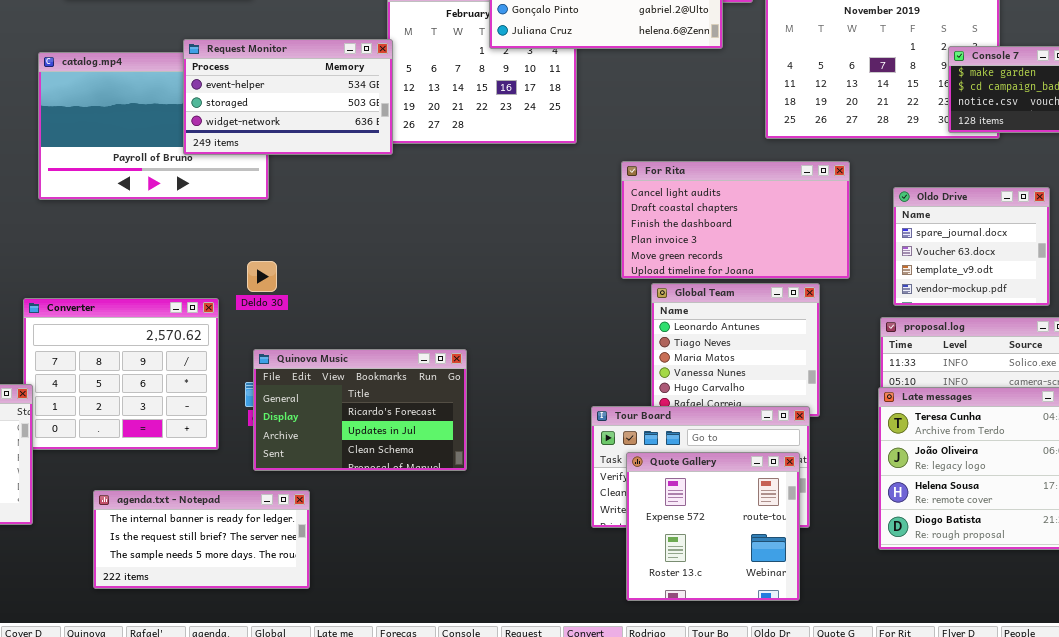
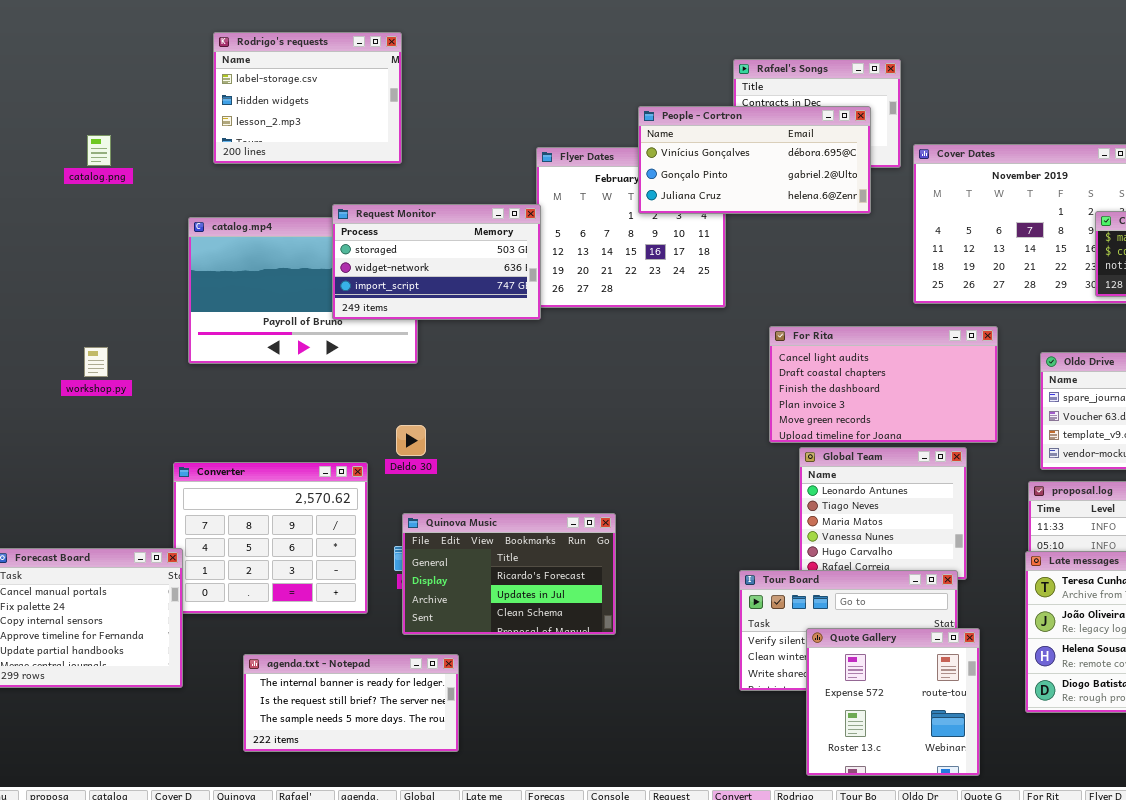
Request Monitor: [183,39,393,155] -> [332,204,541,320], scrolled down 1 row
Quote Gallery: [626,452,800,601] -> [806,628,980,776], moved

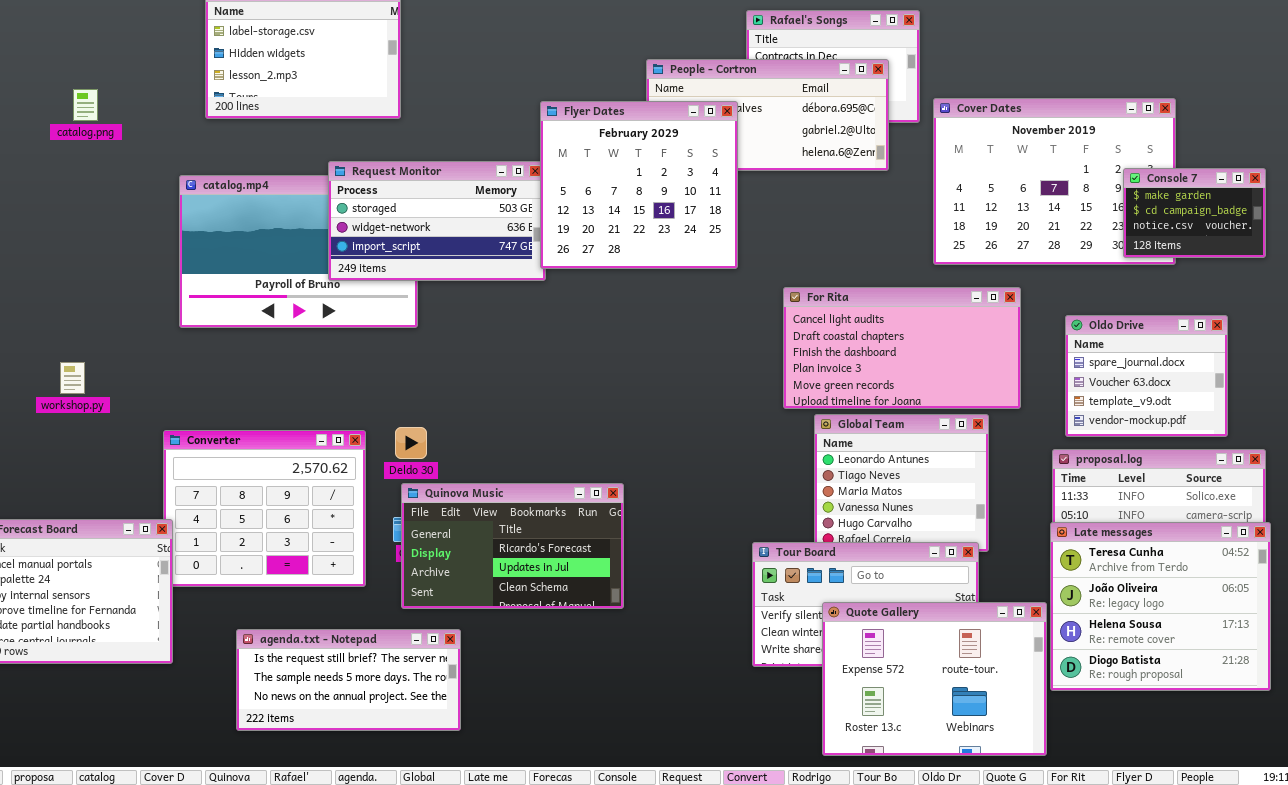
Flyer Dates: [536,147,726,308] -> [540,101,738,269], raised
workshop.py: [84,347,108,377] -> [60,362,85,394], moved
Deldo 30: [396,425,426,456] -> [395,427,427,459], moved
Quote Gallery: [806,628,980,776] -> [822,602,1047,756], resized
agenda.txt - Notepad: [243,654,459,752] -> [236,629,461,731], scrolled down 1 row

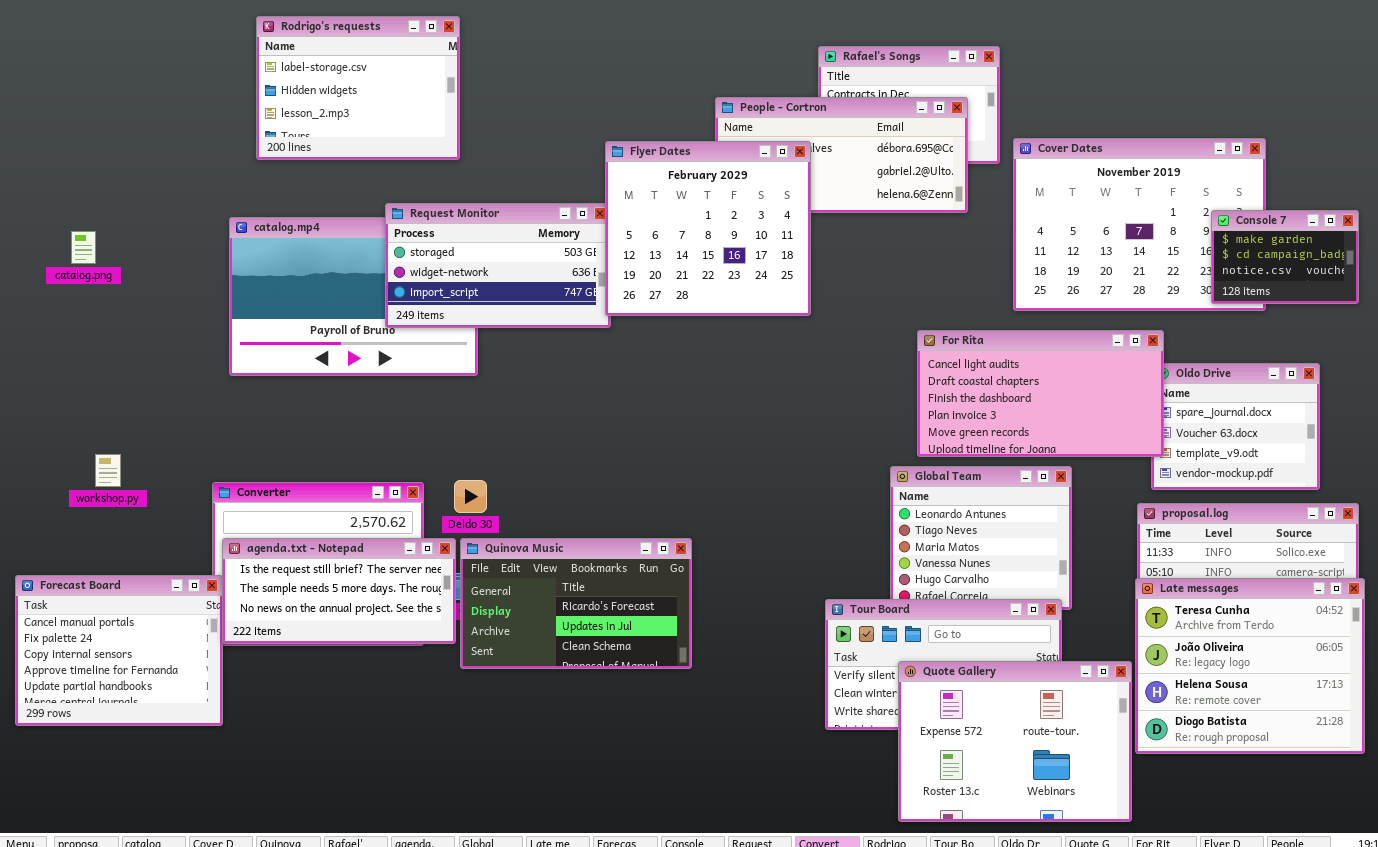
catalog.png: [73,89,98,121] -> [71,231,96,264], moved
For Rita: [783,287,1021,409] -> [917,330,1164,457], moved
workshop.py: [60,362,85,394] -> [95,454,121,487], moved
agenda.txt - Notepad: [236,629,461,731] -> [222,538,456,644], moved

